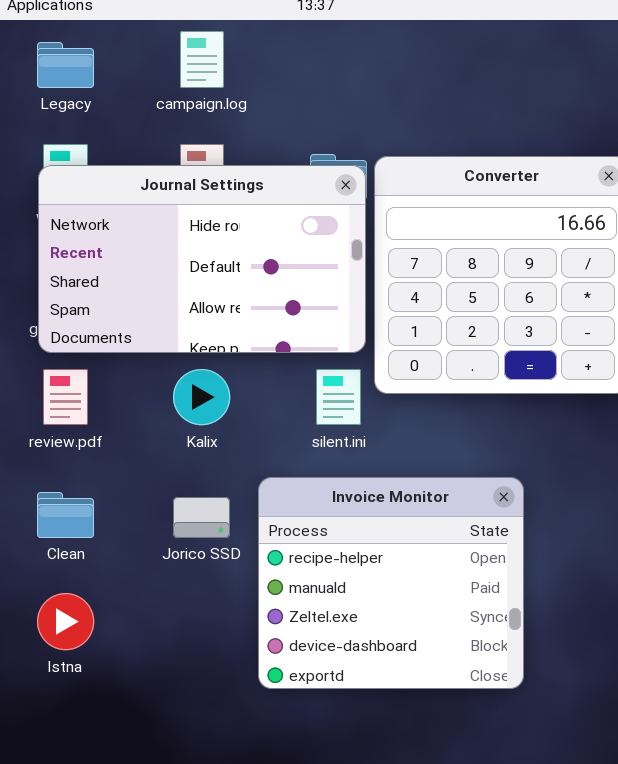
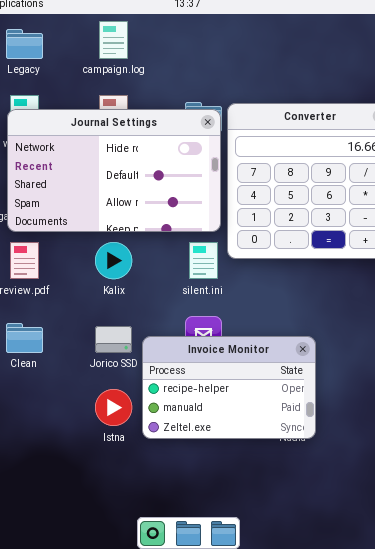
Invoice Monitor: [258,477,524,689] -> [142,336,316,439], moved, resized
Istna: [37,593,94,650] -> [95,389,132,426], moved

